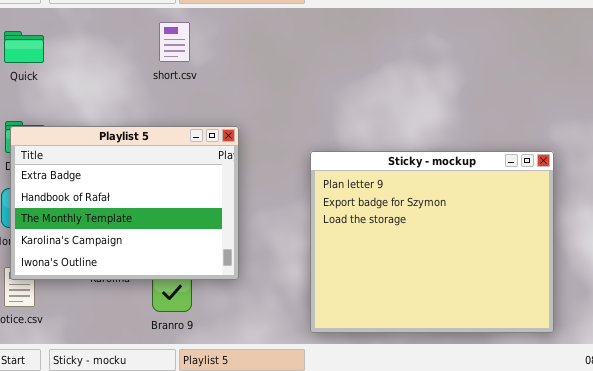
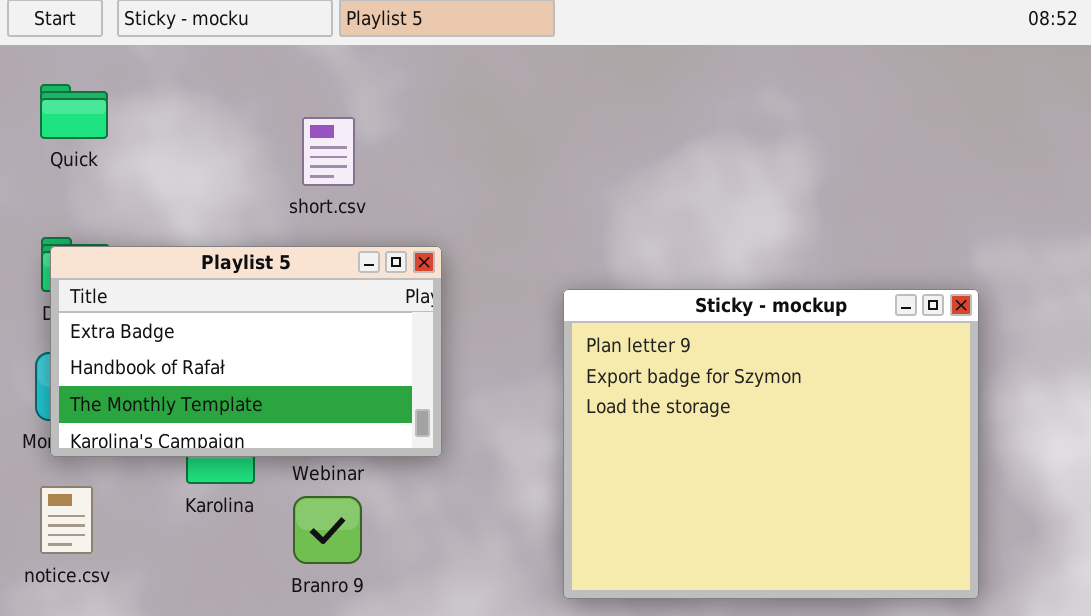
short.csv: [159,22,190,62] -> [302,117,355,186], moved
Playlist 5: [10,126,239,280] -> [50,246,442,457], resized

